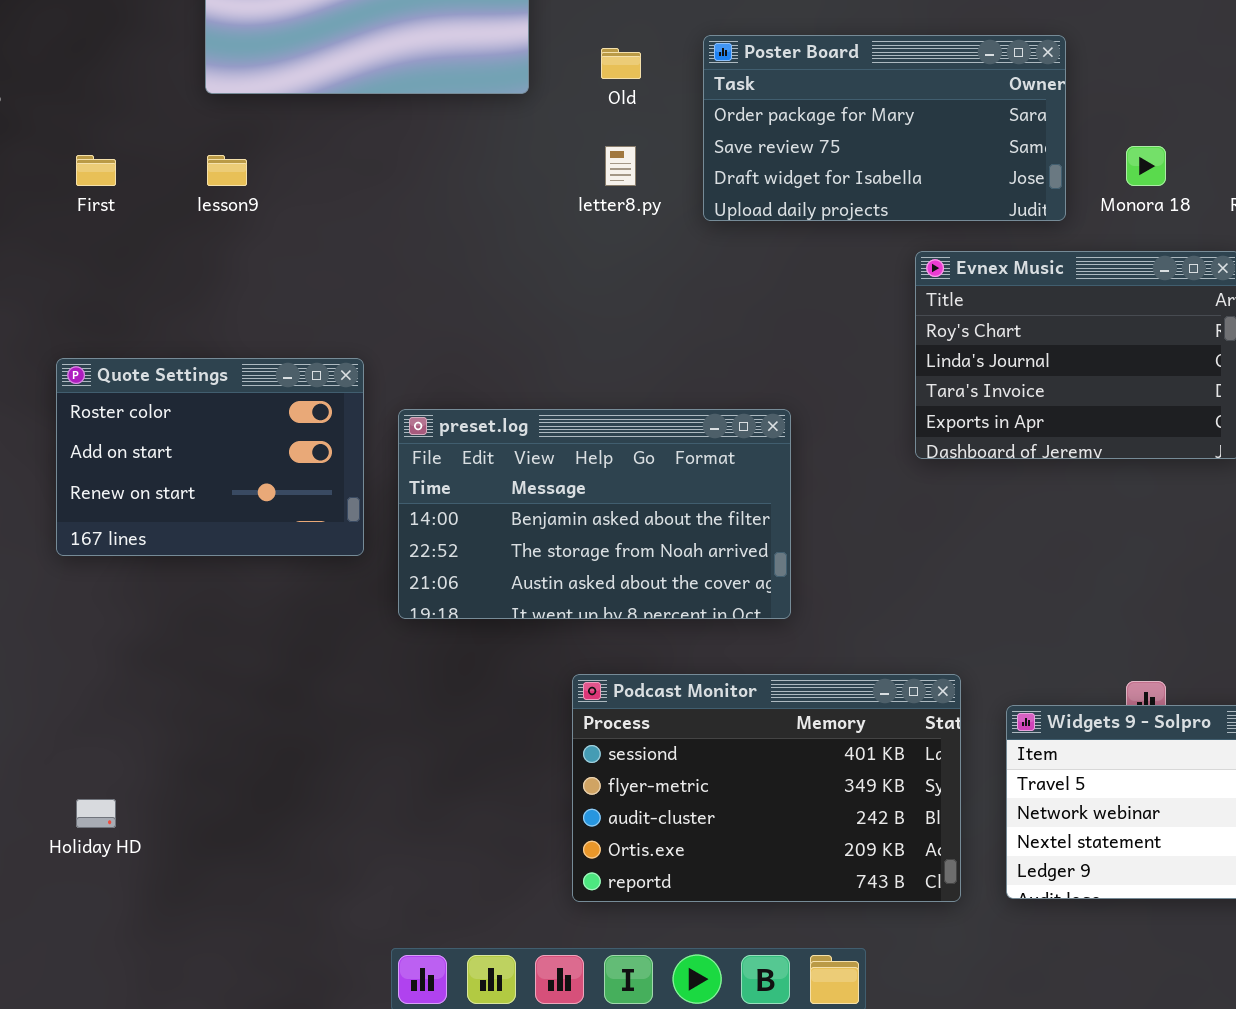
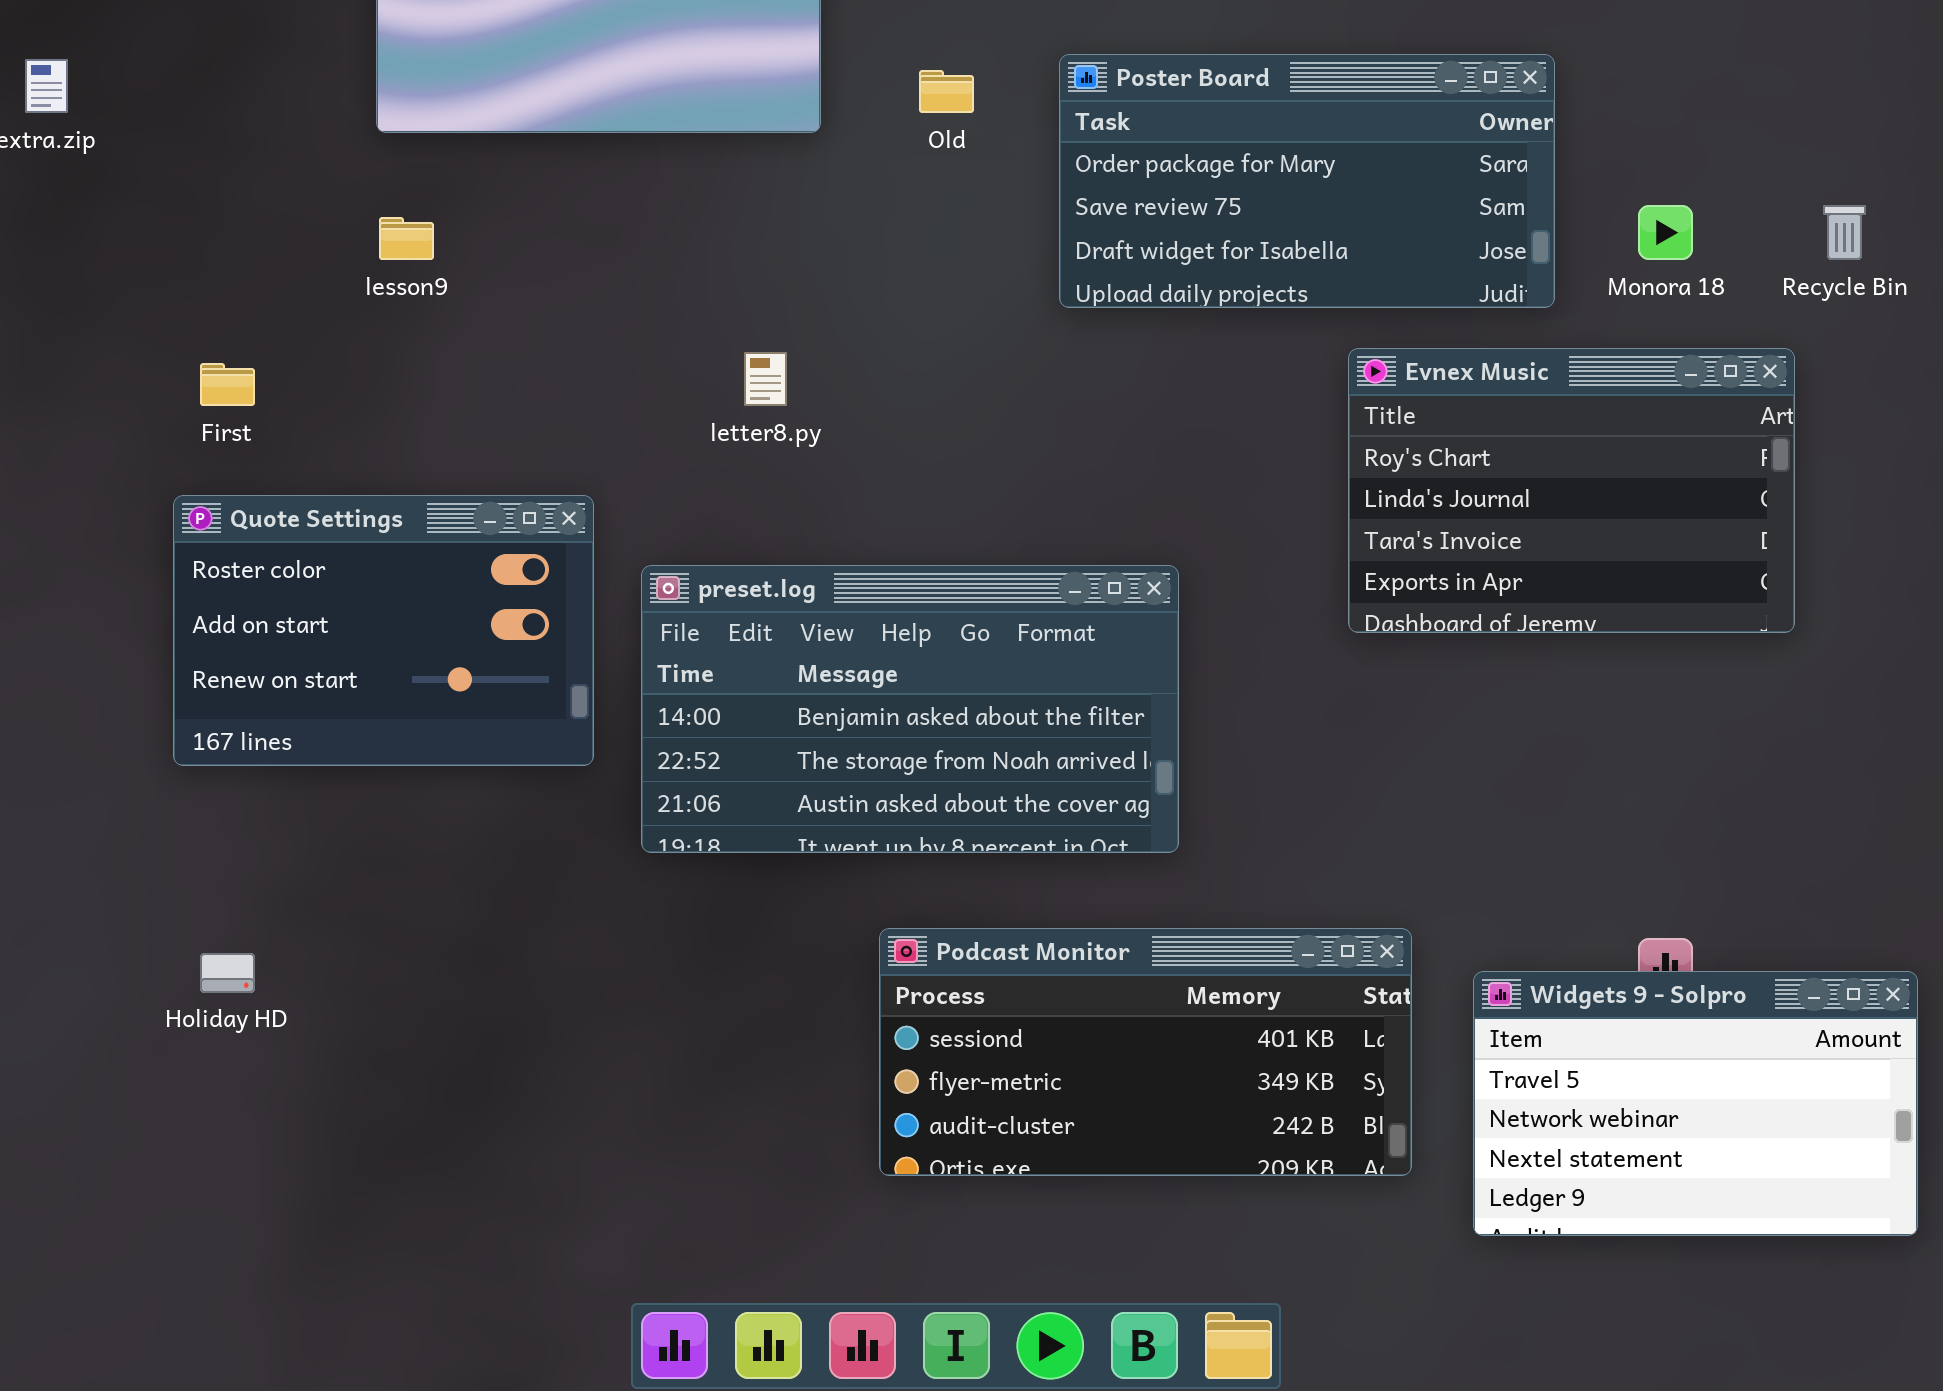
letter8.py: [605,146,636,186] -> [744,352,787,406], moved
First: [76,155,116,186] -> [200,363,255,406], moved
Podcast Monitor: [572,674,961,902] -> [879,928,1412,1176], resized
Holiday HD: [76,799,116,828] -> [200,953,255,993], moved

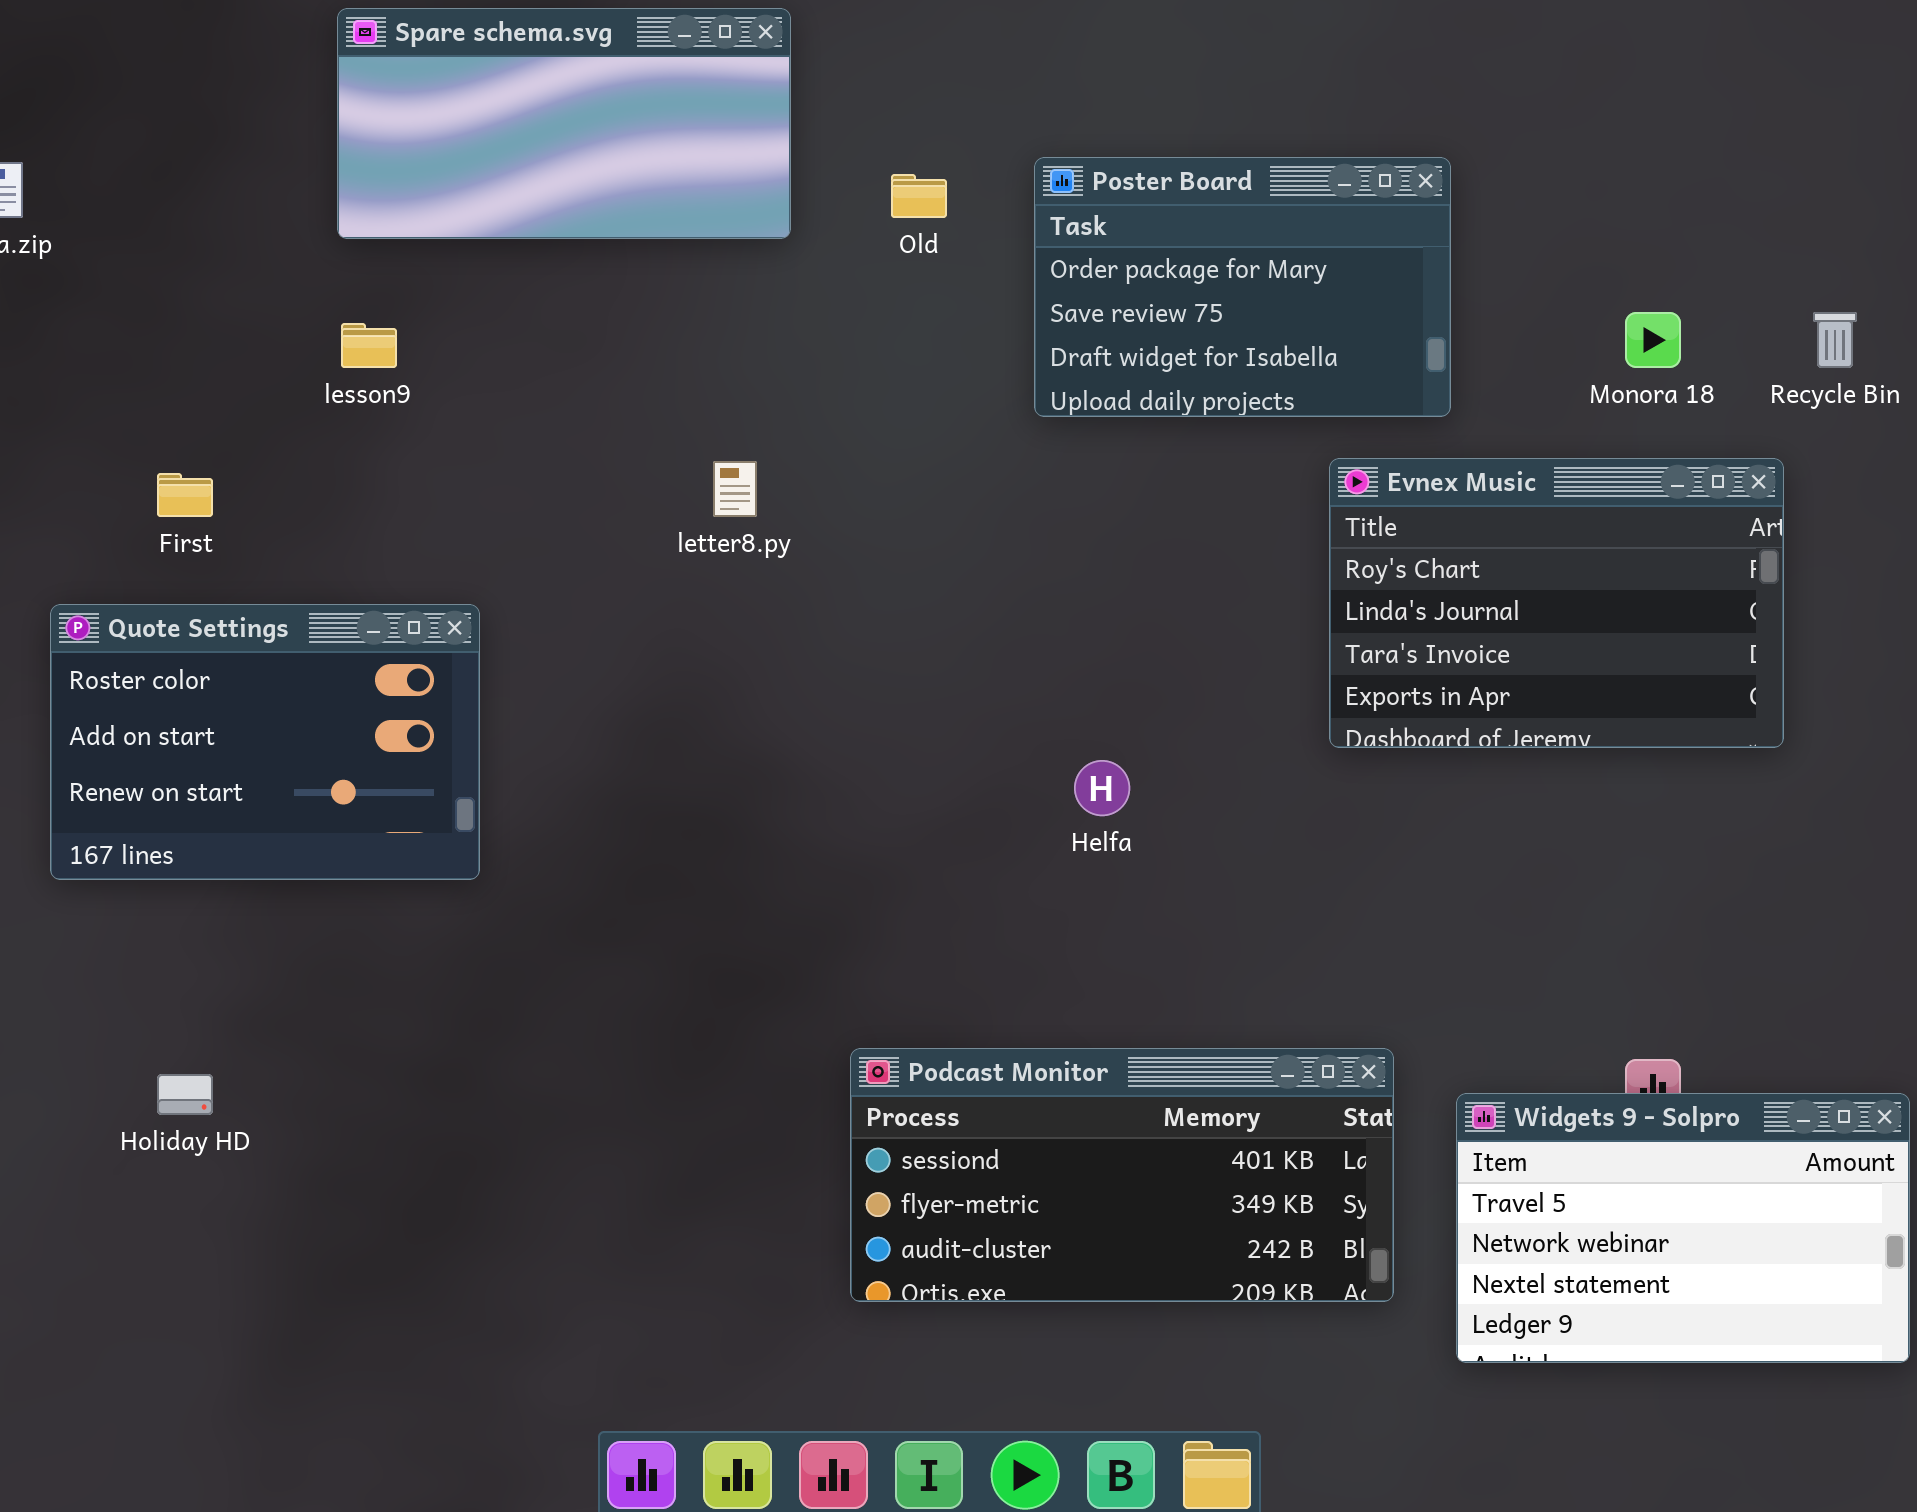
Poster Board: [1059,54,1555,308] -> [1034,157,1451,417], resized
Quote Settings: [173,495,594,766] -> [50,604,480,880], moved
preset.log: [641,565,1179,853] -> none, closed

